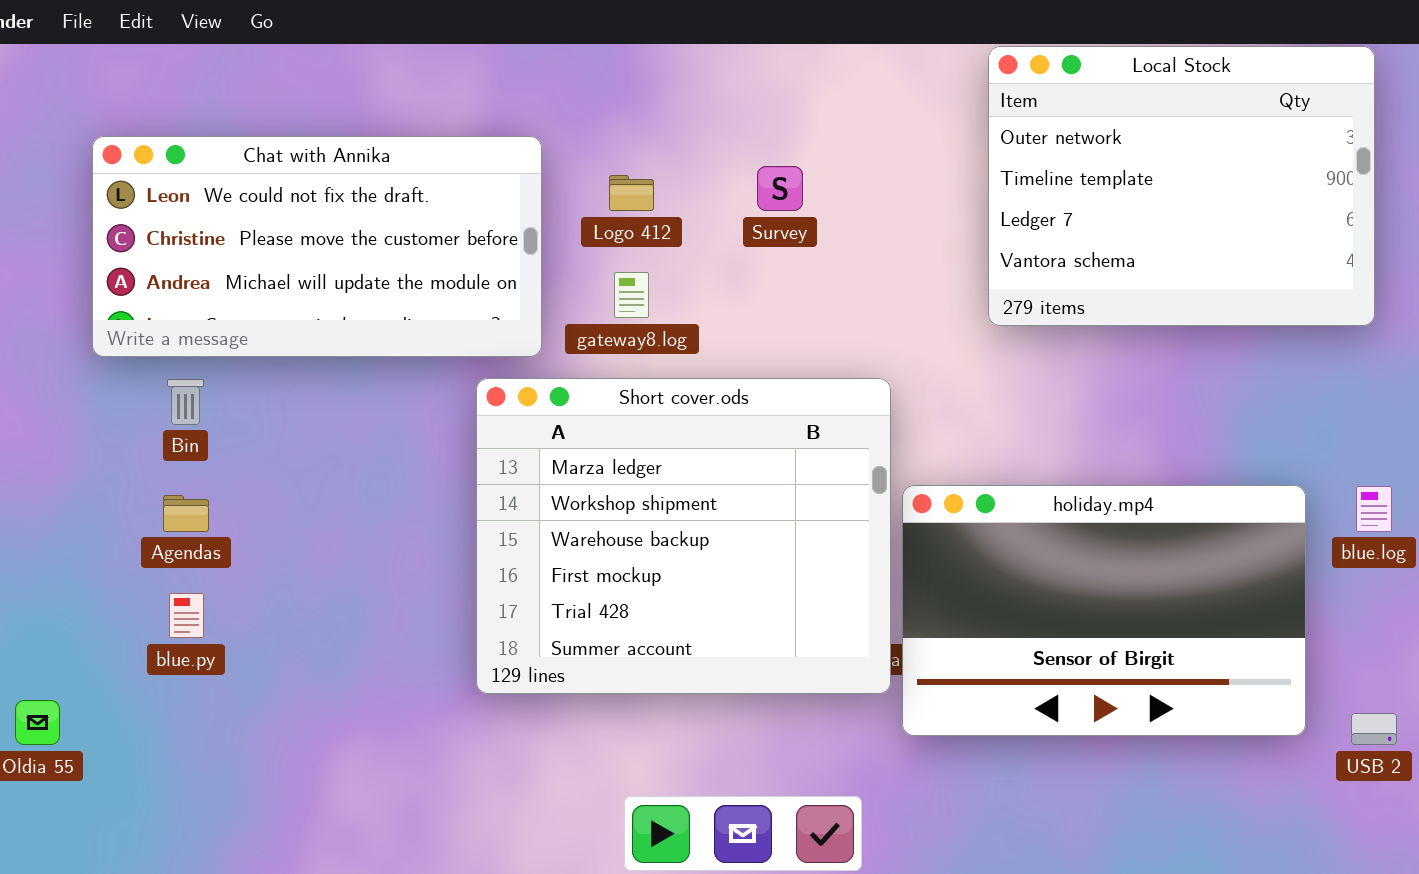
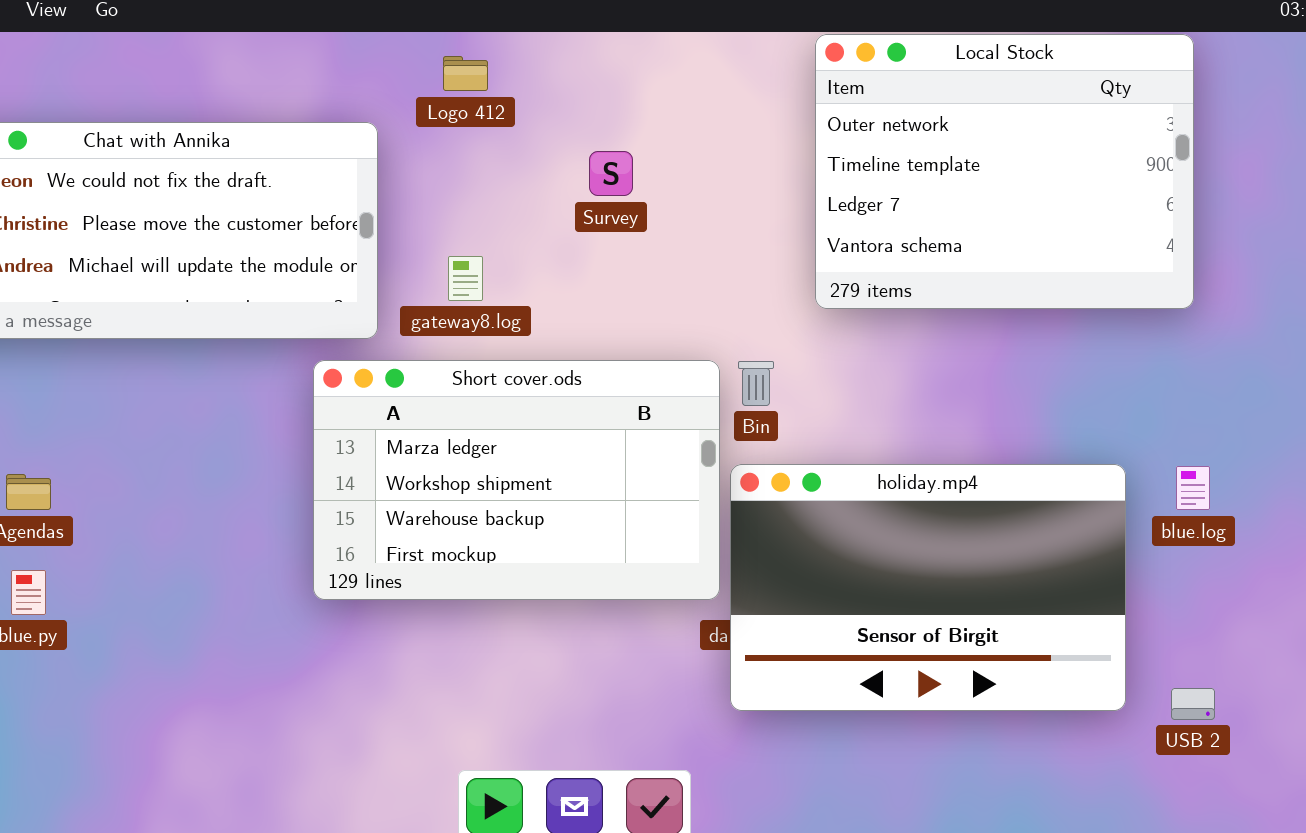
Logo 412: [609,175,654,211] -> [443,56,488,91], moved
Short cover.ods: [476,378,891,694] -> [313,360,720,600], resized
Bin: [167,379,204,425] -> [738,361,774,406], moved

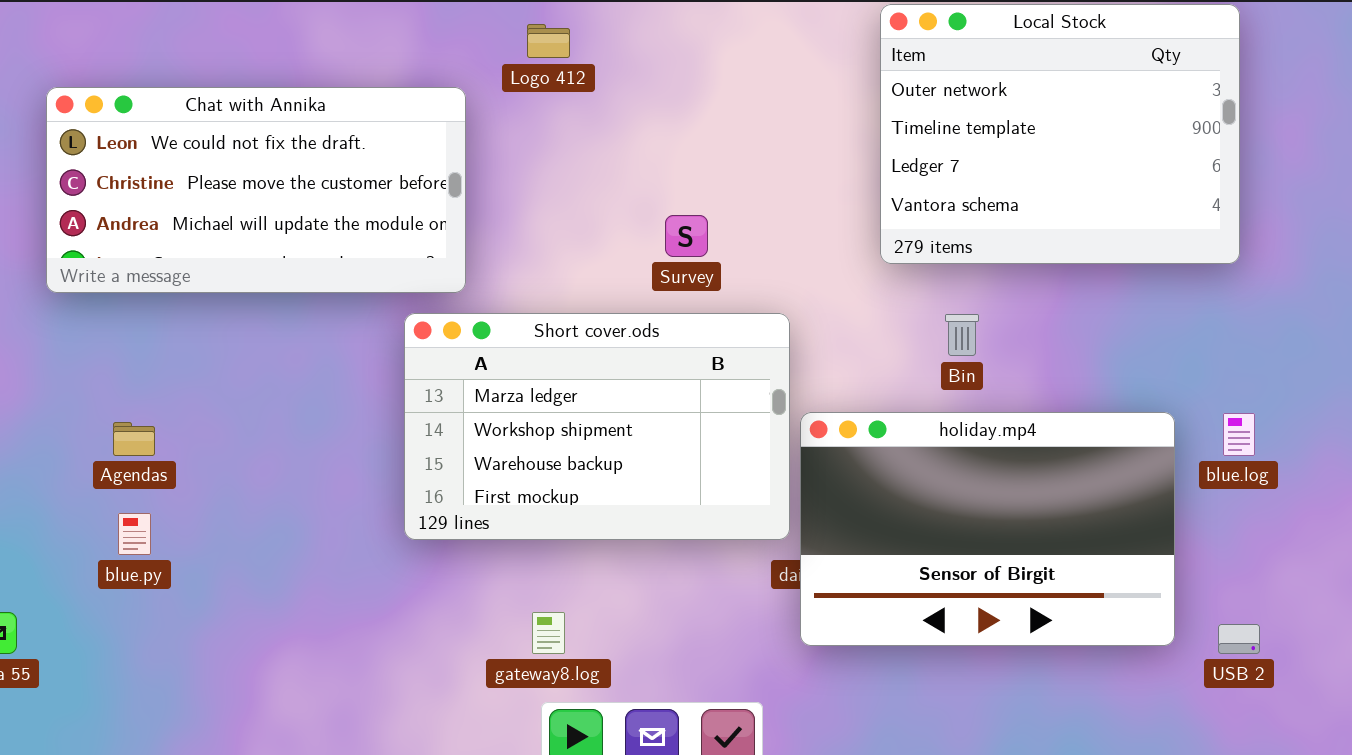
Survey: [589,151,633,196] -> [665,215,708,257], moved
gateway8.log: [448,256,483,301] -> [532,612,565,654], moved
Bin: [738,361,774,406] -> [945,314,979,356], moved

